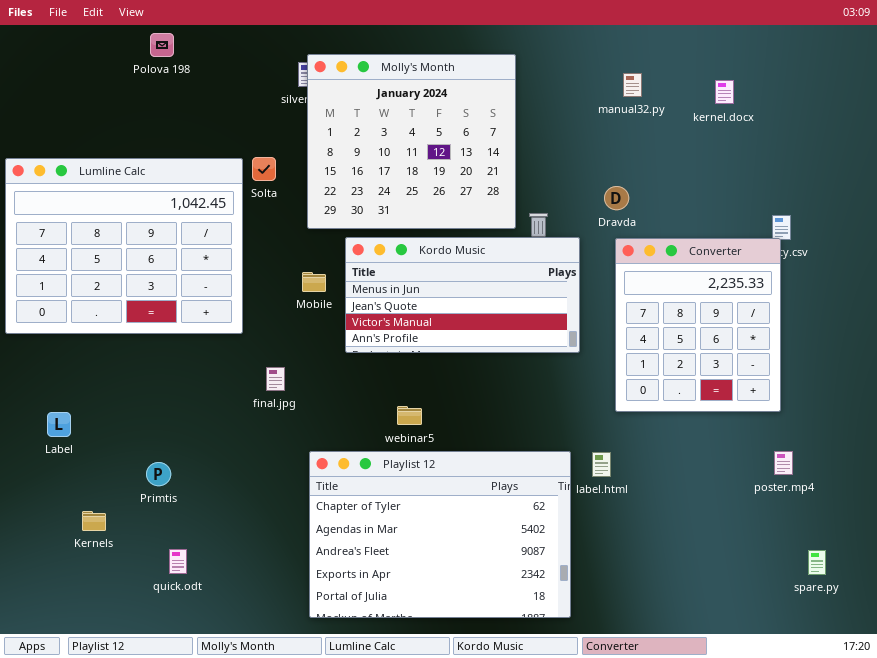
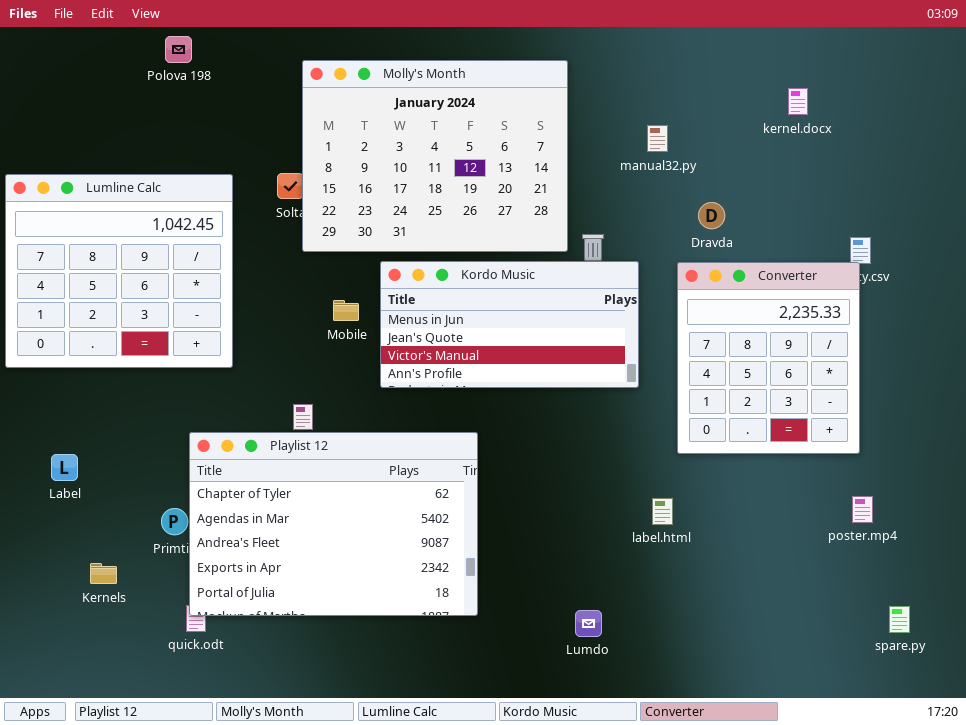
Molly's Month: [307,54,516,229] -> [302,60,568,252], resized
manual32.py: [623,73,642,97] -> [647,125,668,152], moved
Lumline Calc: [5,158,243,334] -> [5,174,233,368], resized
Dravda: [604,186,629,210] -> [698,202,725,229], moved
Playlist 12: [309,451,571,618] -> [189,432,478,616], moved

